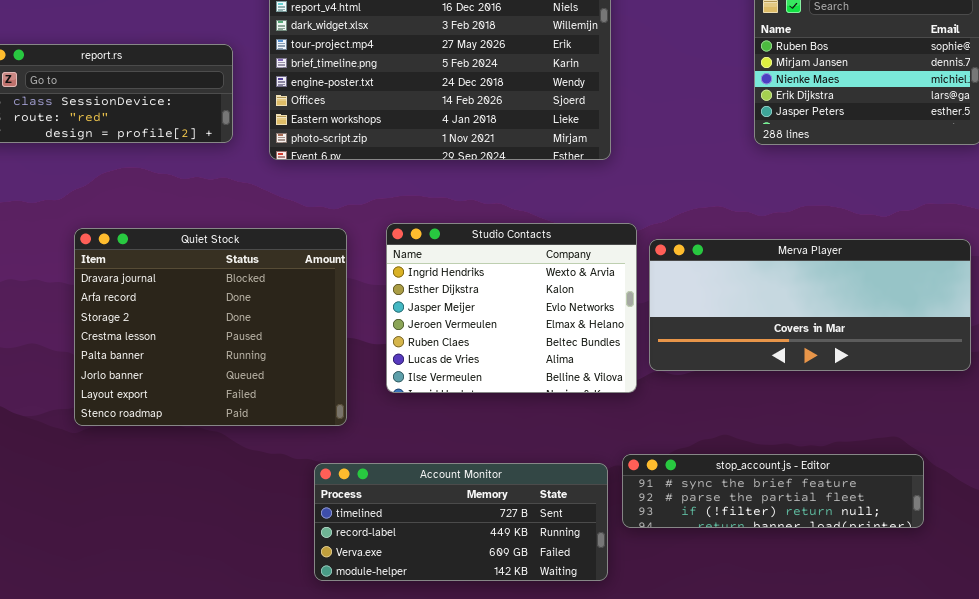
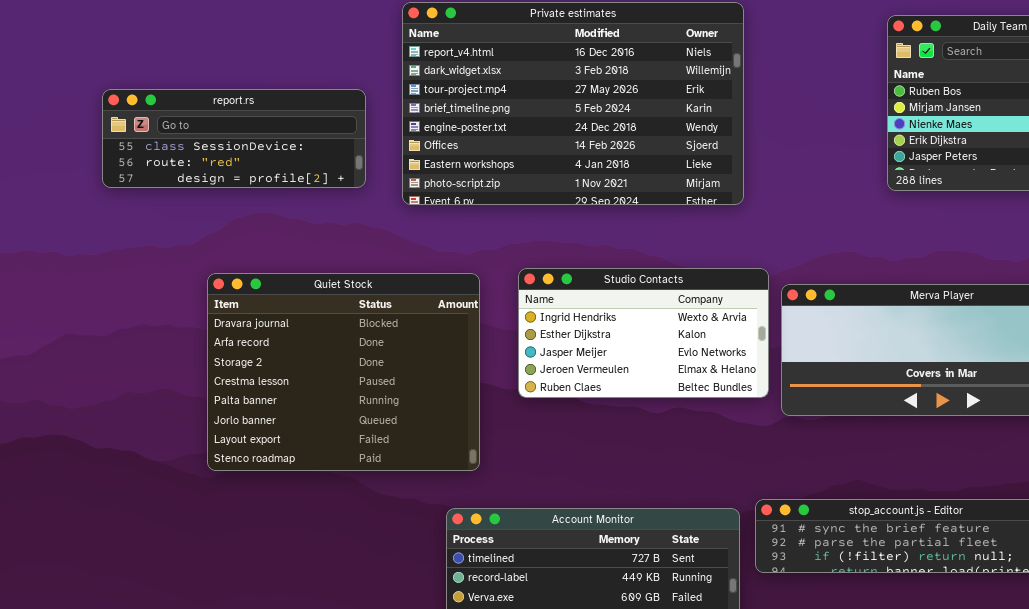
Studio Contacts: [386,223,637,393] -> [518,268,769,398], resized

